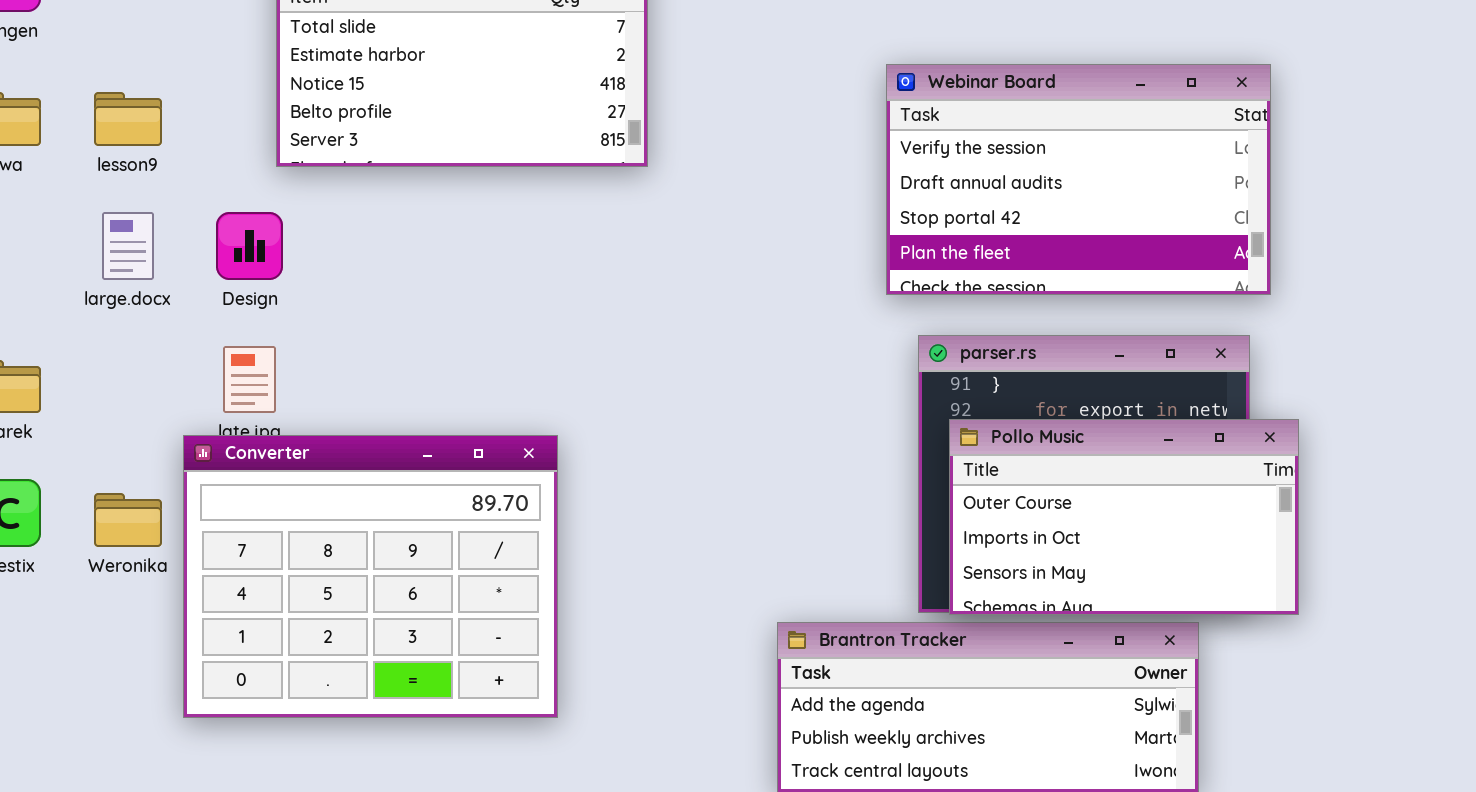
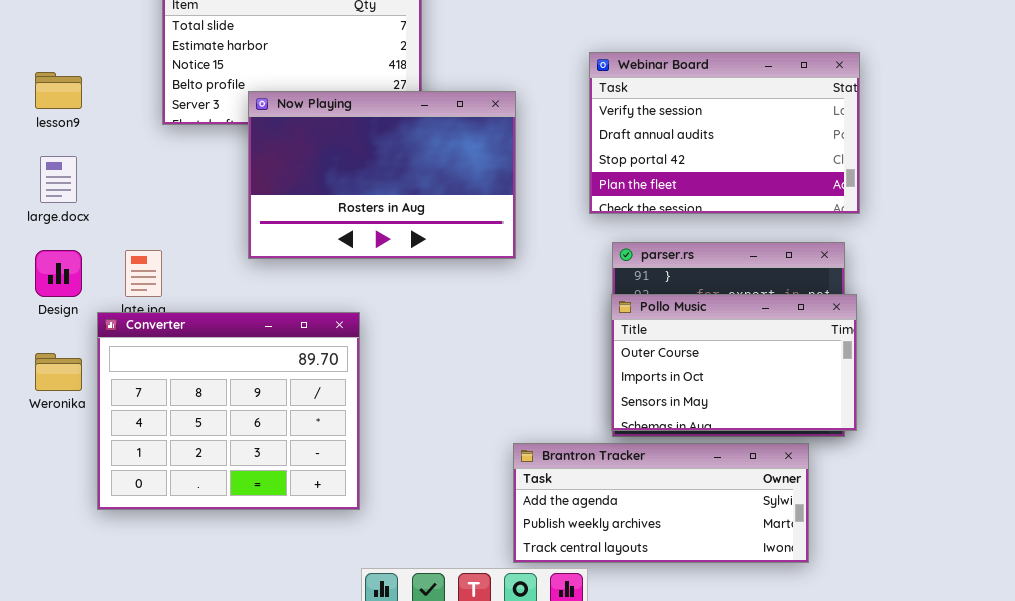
Now Playing: none -> [248,91,516,259], opened
Design: [216,212,283,280] -> [35,250,82,297], moved
Pollo Music: [949,419,1299,615] -> [611,294,857,431], moved

